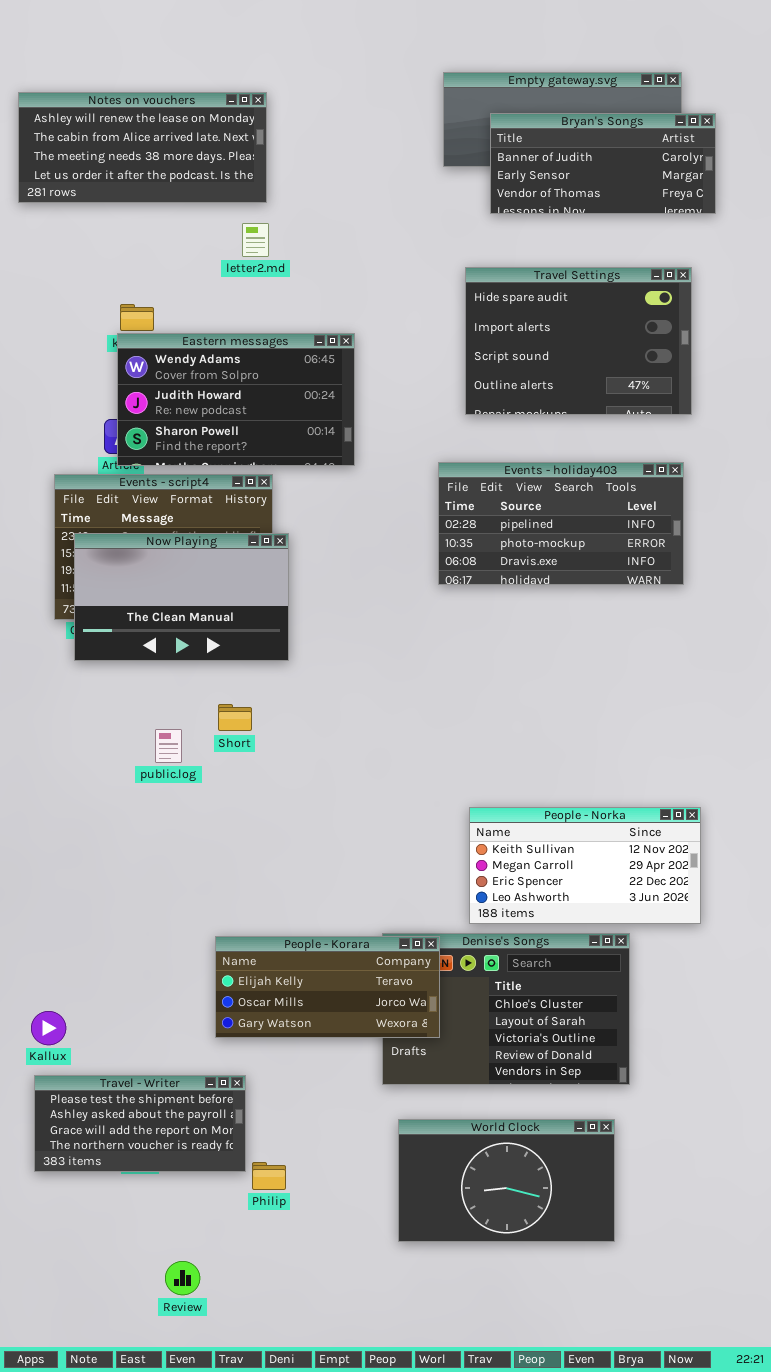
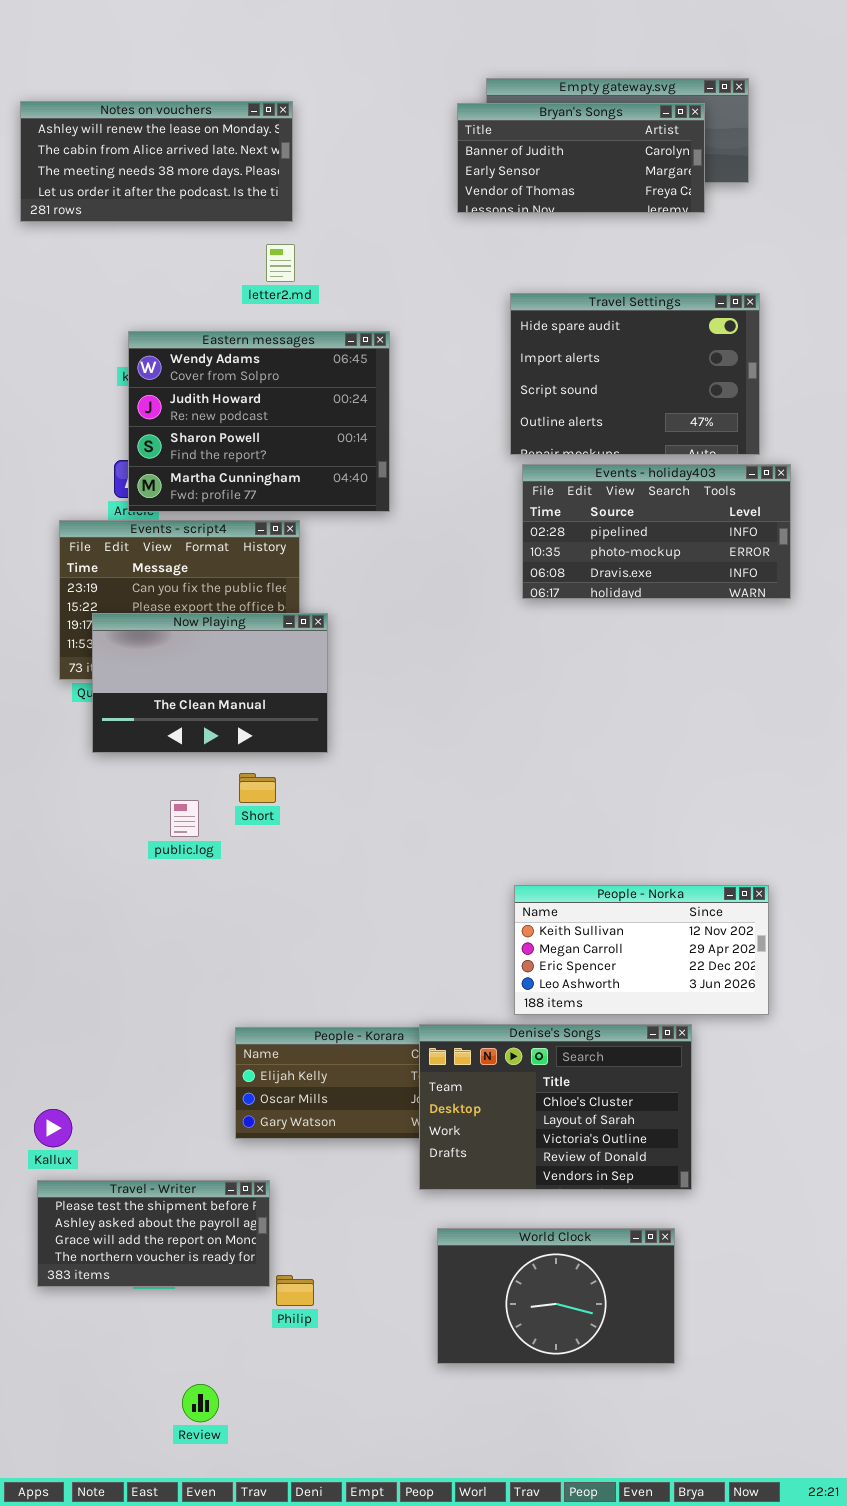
Bryan's Songs: [490,113,716,214] -> [457,103,705,213], moved
Eastern messages: [117,333,355,466] -> [128,331,390,512], resized
Events - holiday403: [438,462,684,585] -> [522,464,791,599], moved
Now Playing: [74,533,289,661] -> [92,613,328,753], moved
Denise's Songs: [382,933,630,1085] -> [419,1024,692,1190], raised

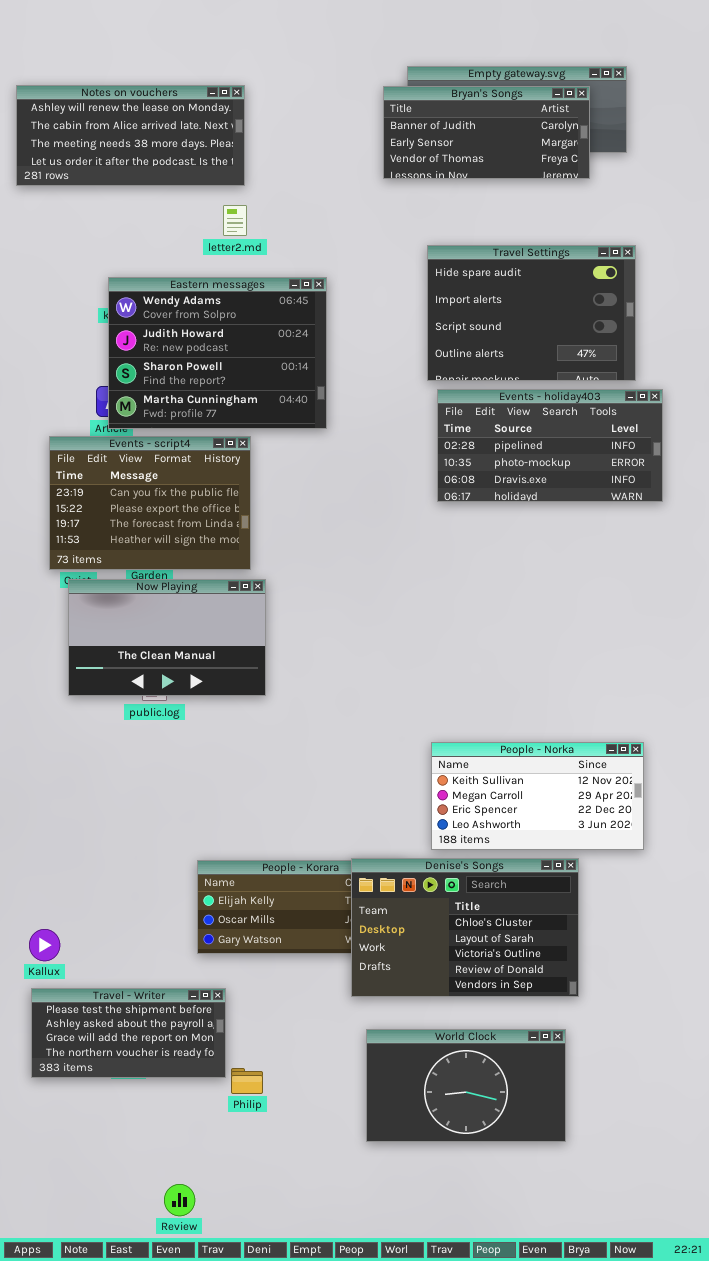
Now Playing: [92,613,328,753] -> [68,579,266,696], moved
Review: [182,1384,219,1422] -> [164,1184,195,1216], moved

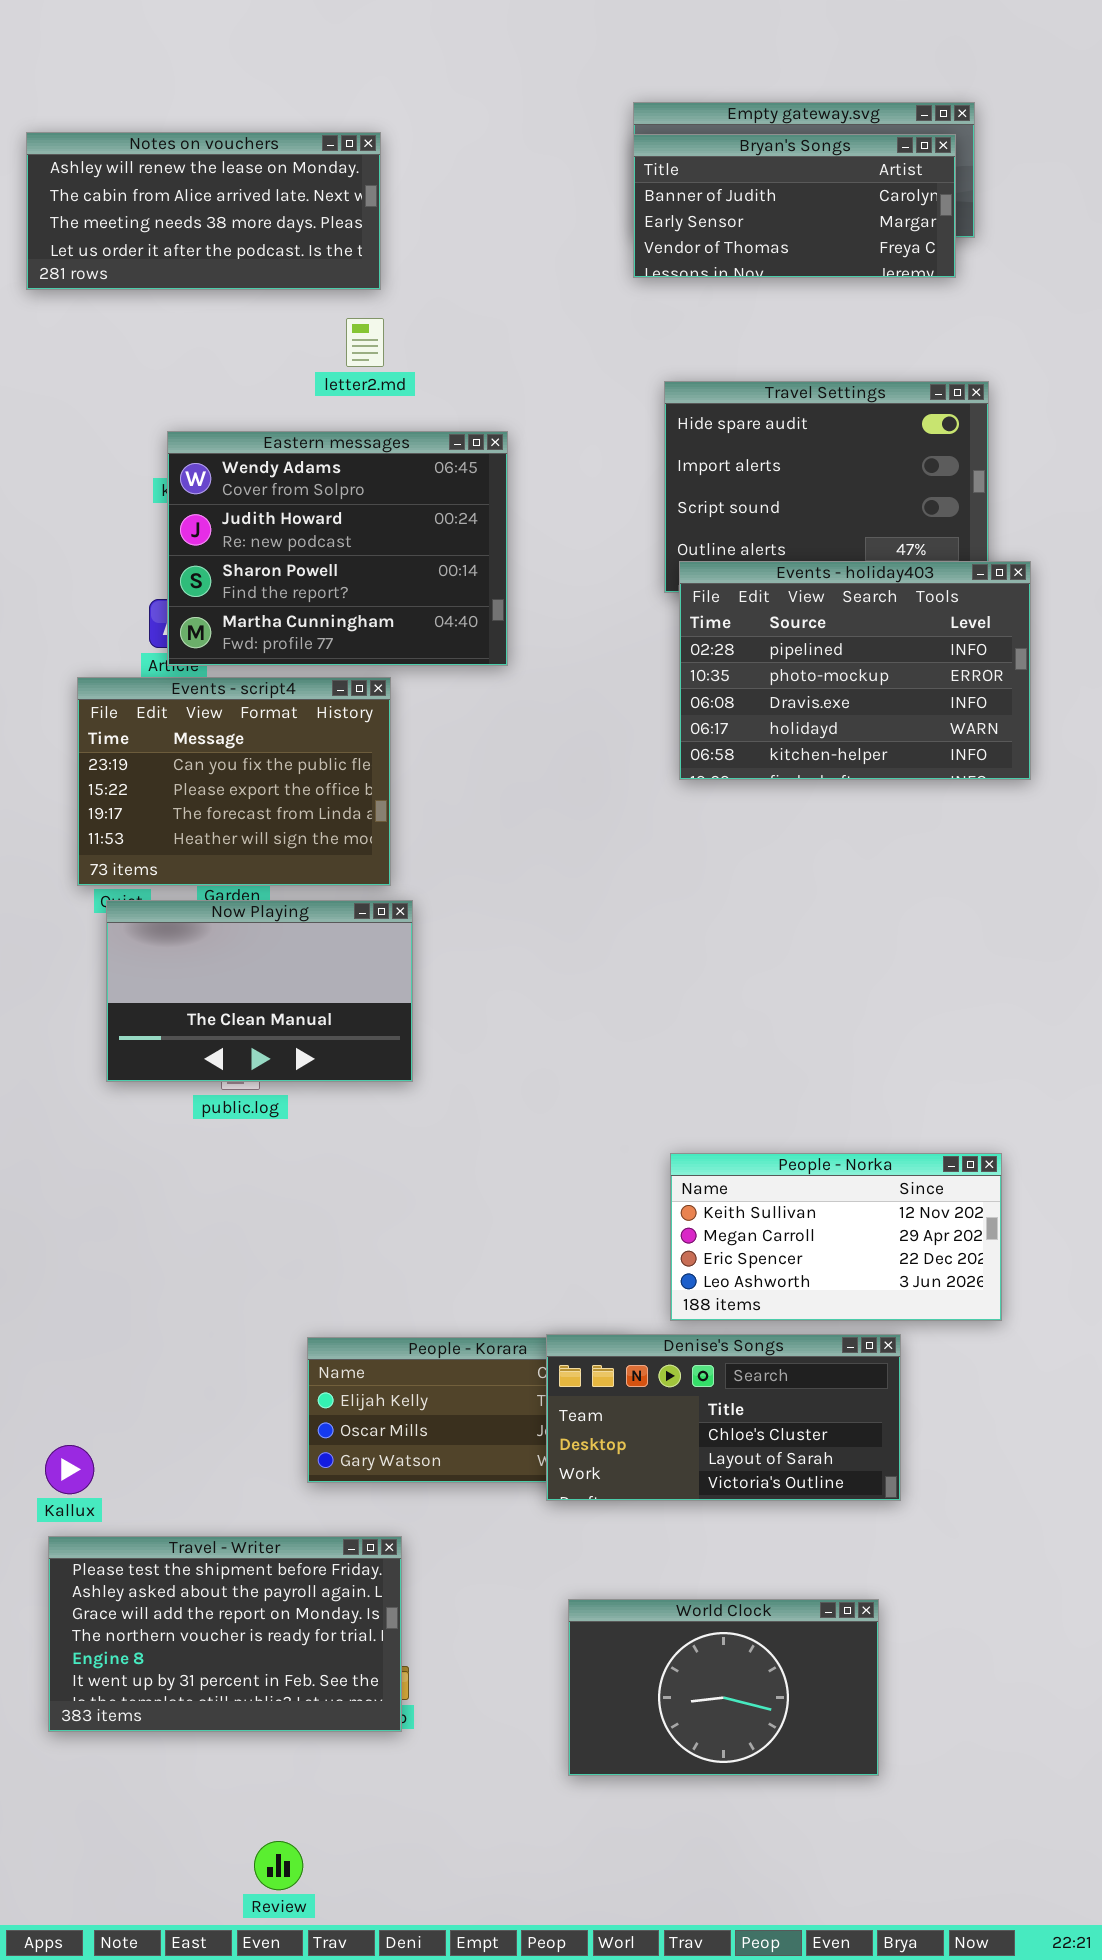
Bryan's Songs: [383,86,590,179] -> [633,134,956,278], moved
Events - holiday403: [437,389,663,502] -> [679,561,1031,780], resized
Denise's Songs: [351,858,579,997] -> [546,1334,901,1501], resized
Travel - Writer: [31,988,226,1078] -> [48,1536,402,1732], resized

